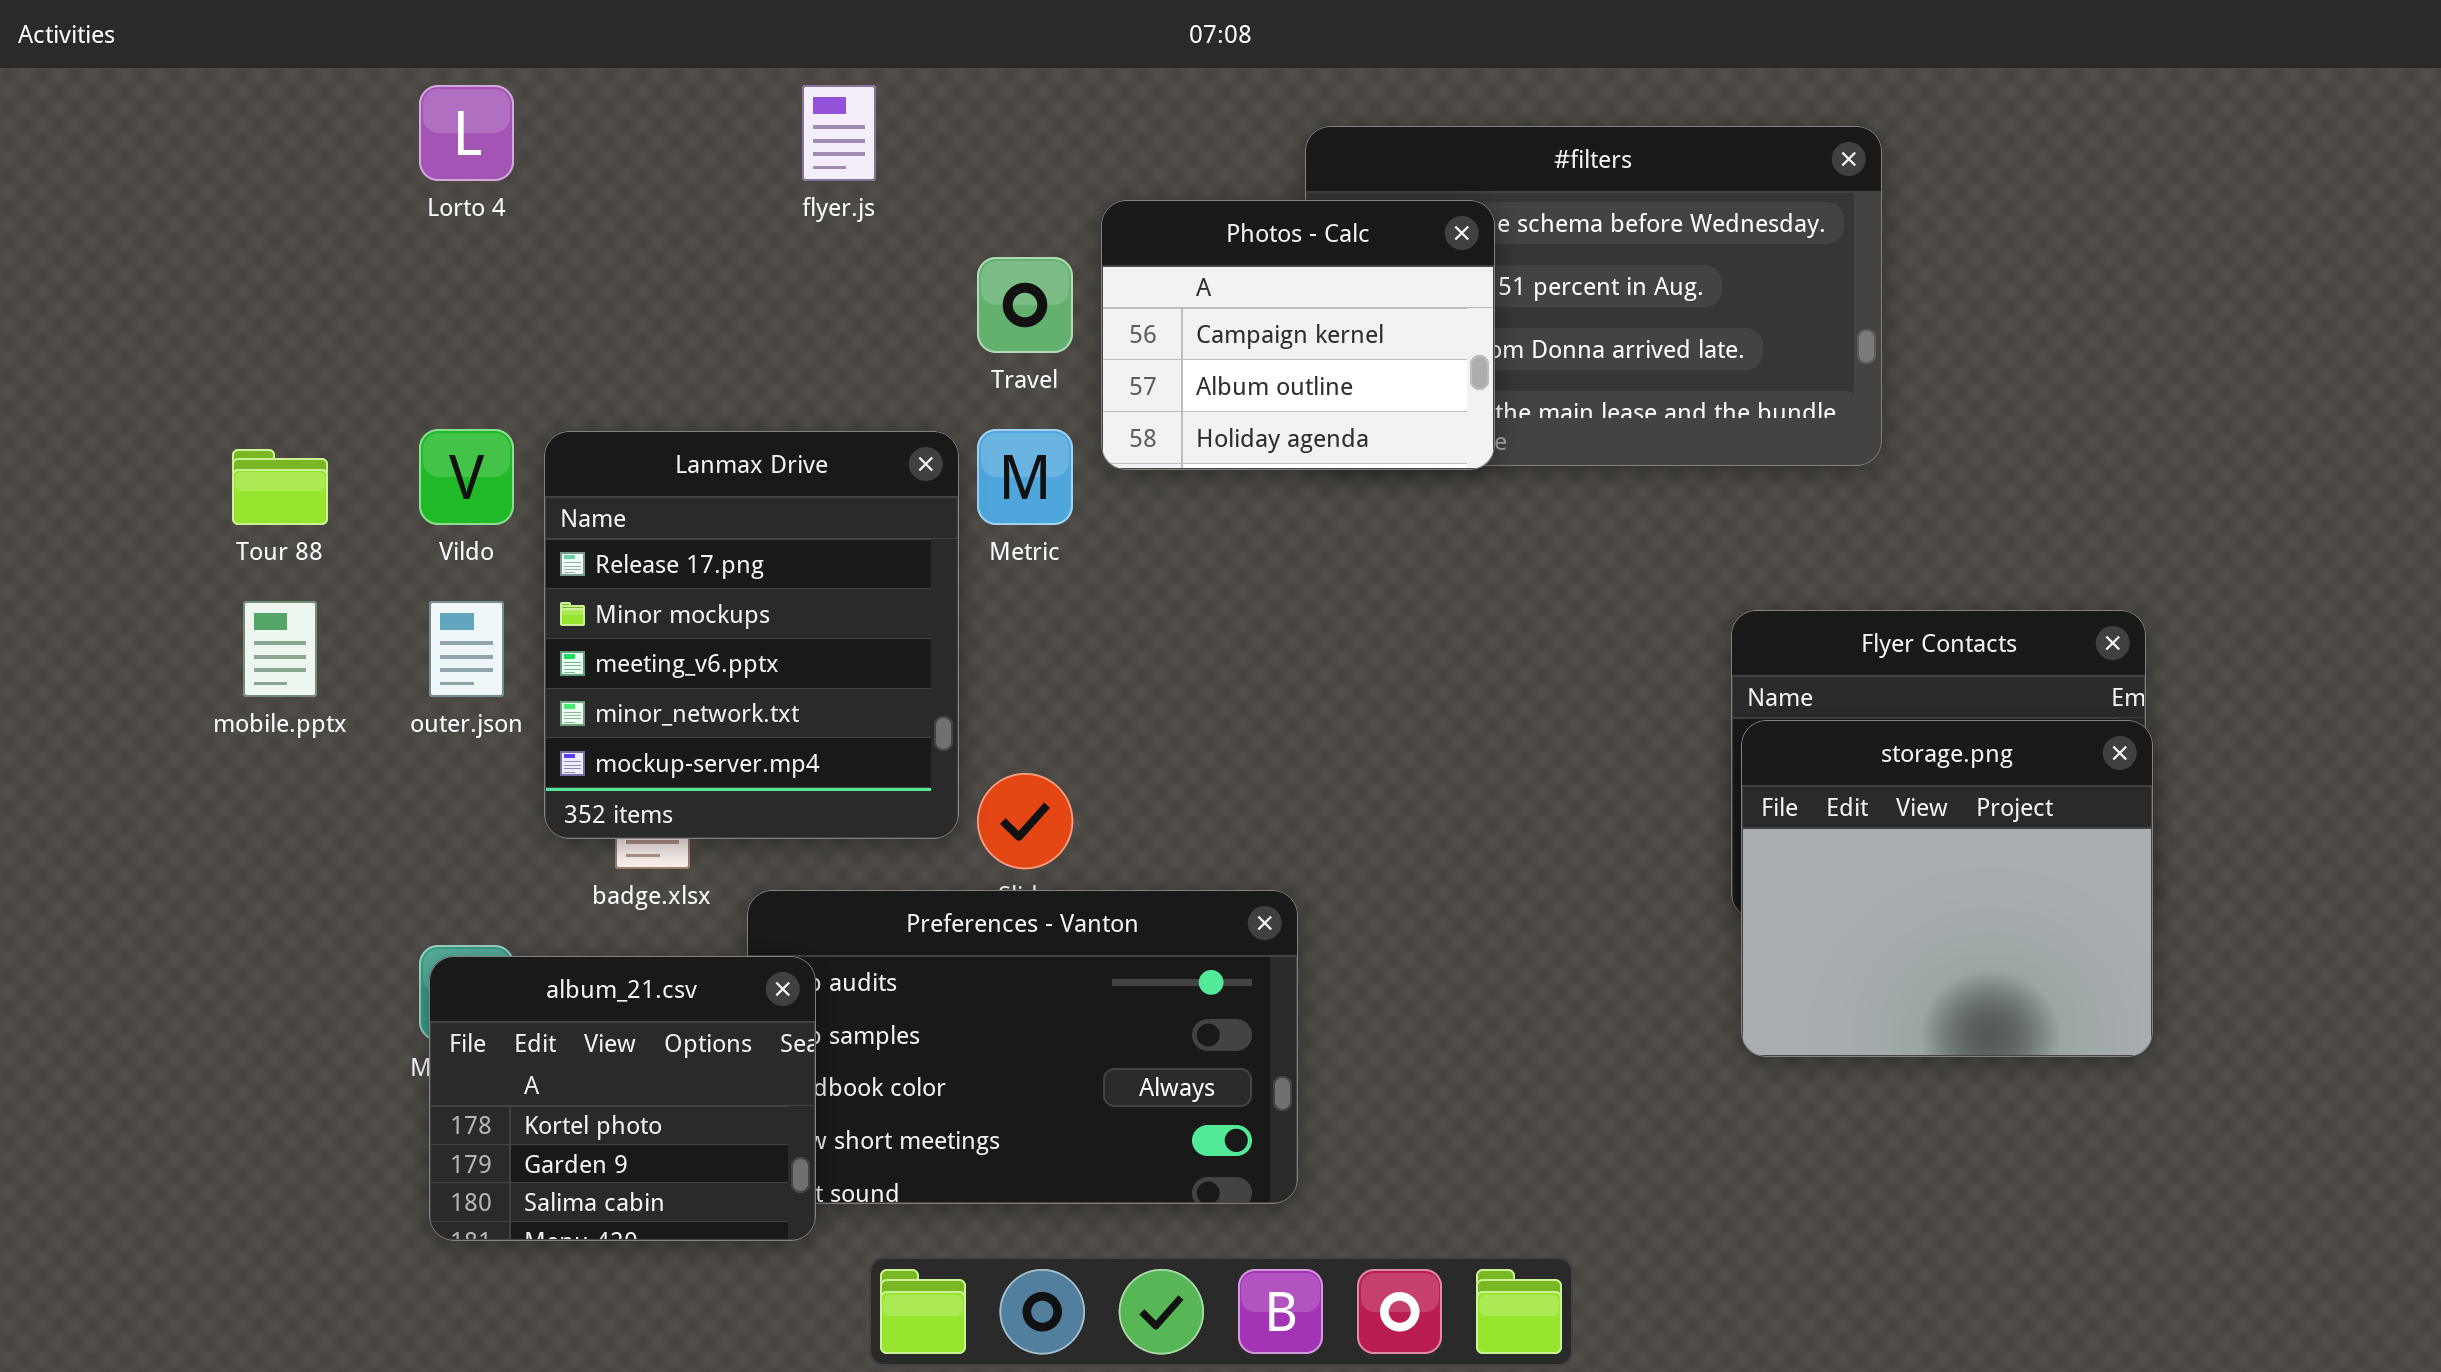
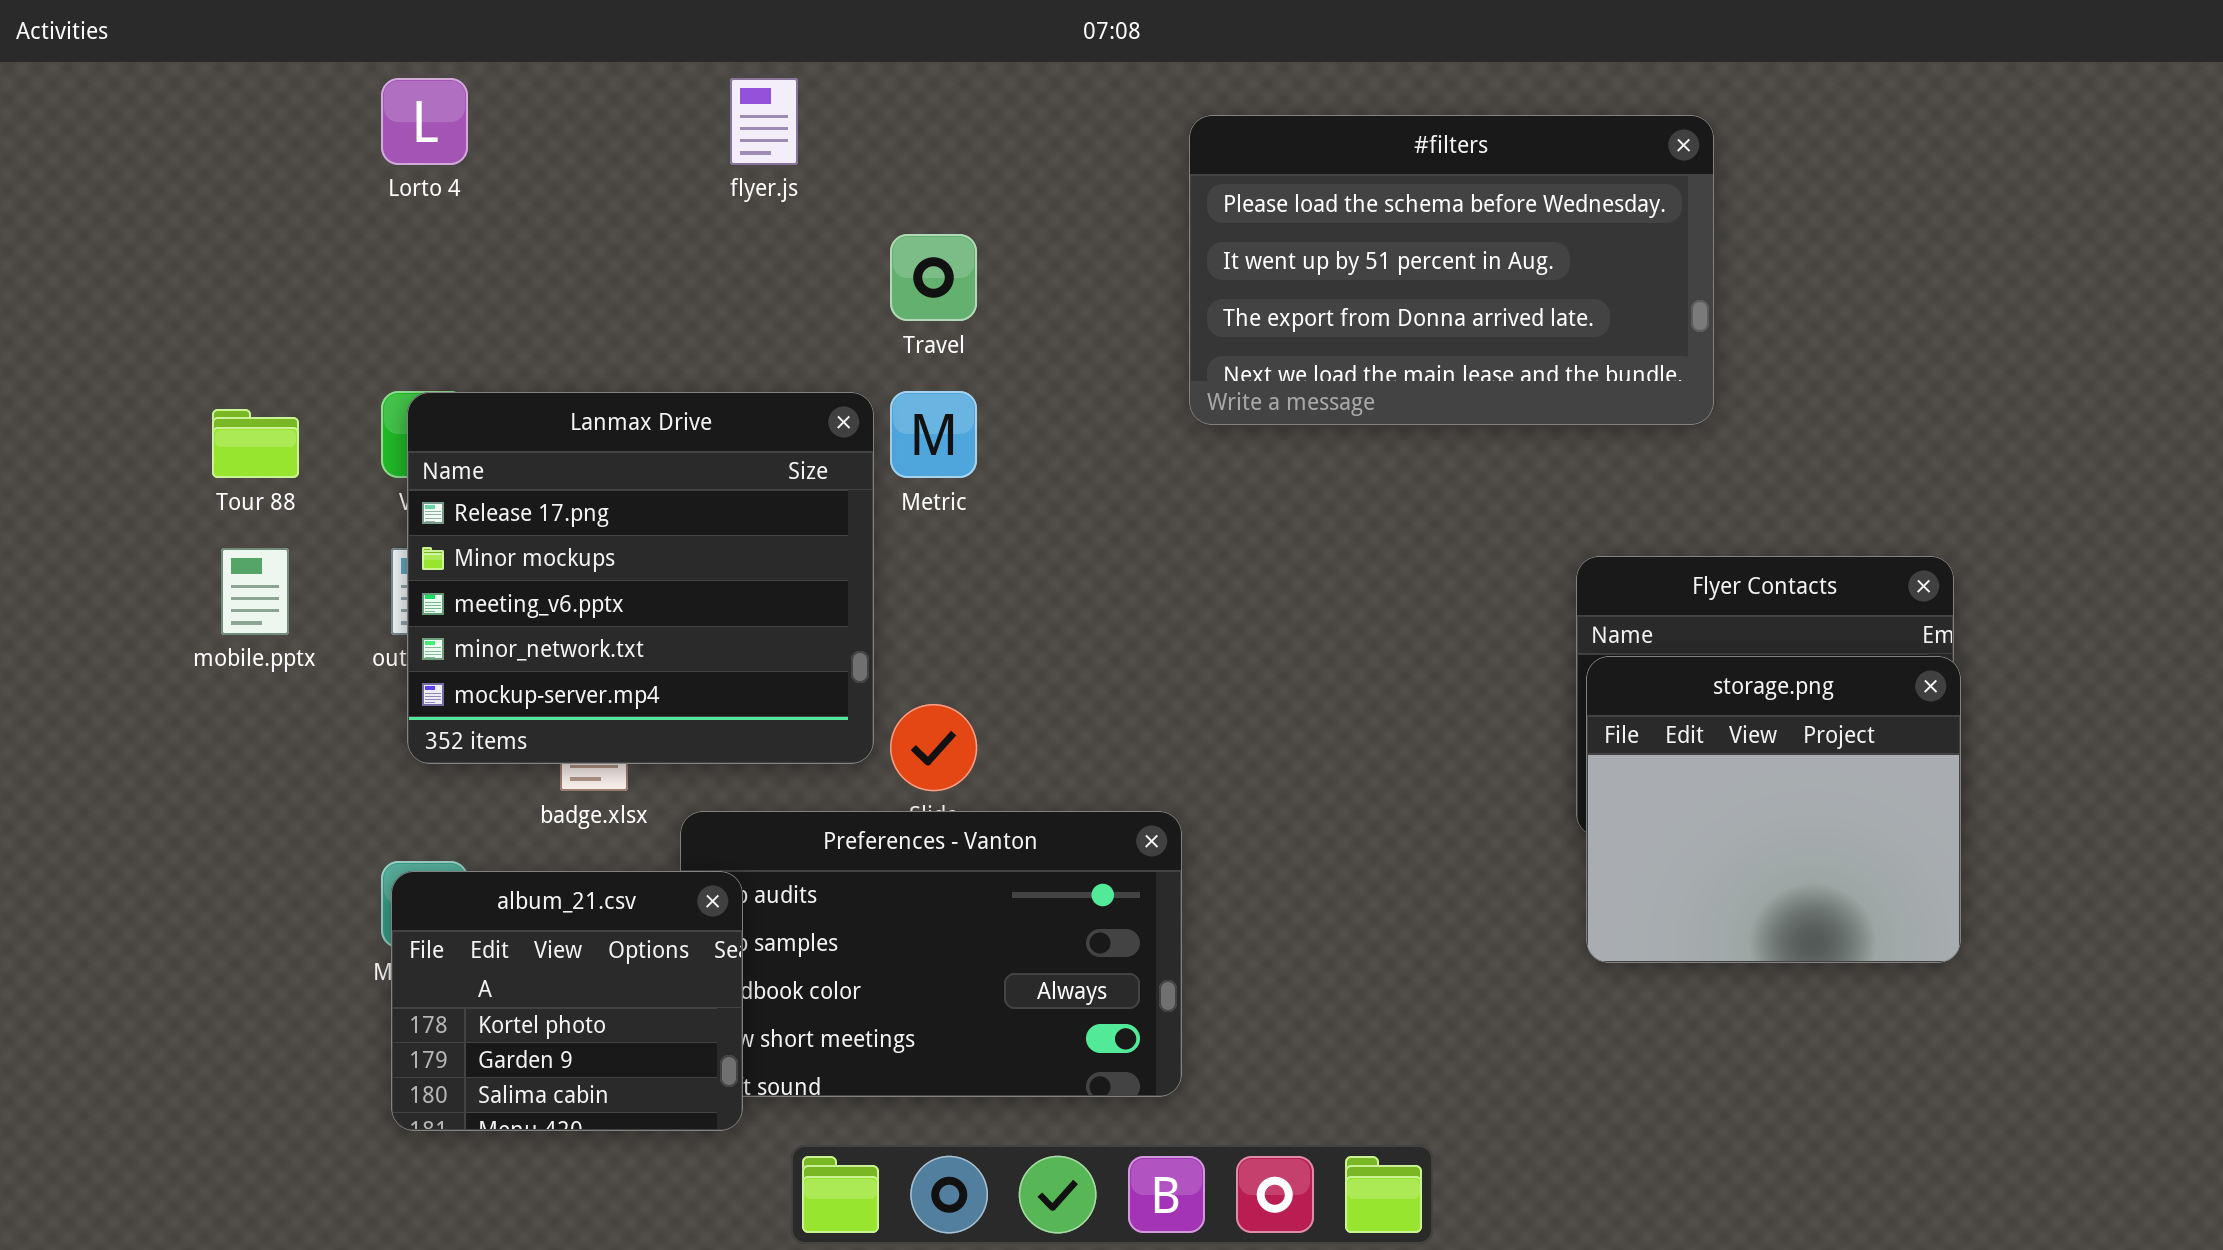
Photos - Calc: [1101,200,1495,470] -> none, closed
Lanmax Drive: [544,431,959,839] -> [407,392,874,764], resized

